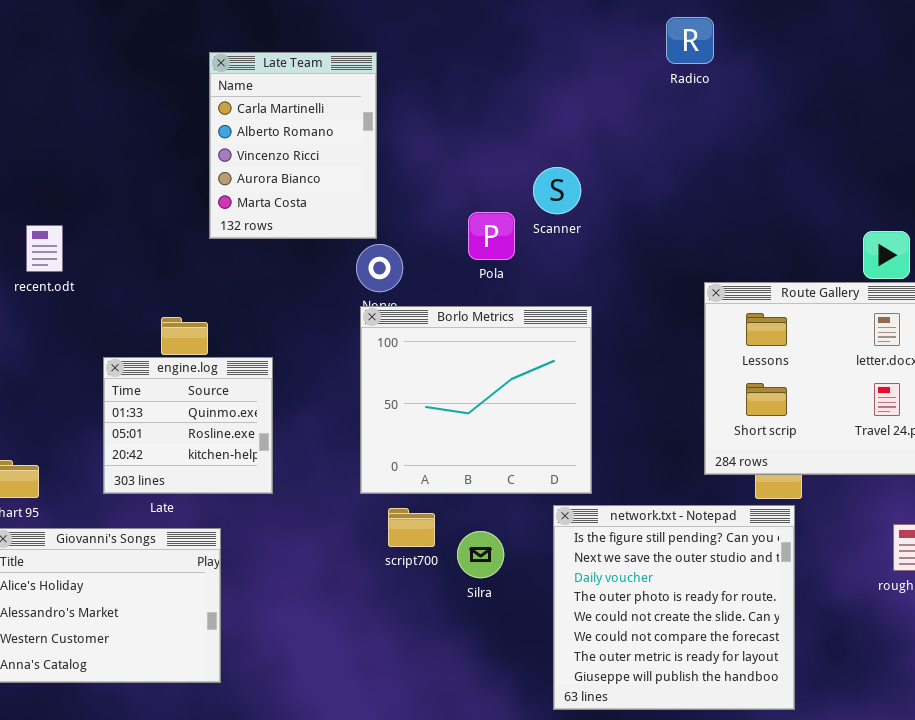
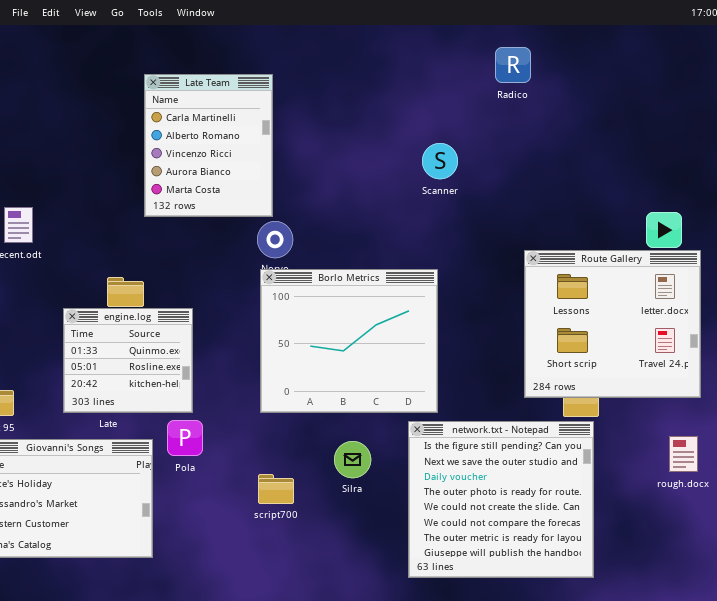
Scanner: [533,167,581,214] -> [422,143,458,179], moved
Pola: [468,212,515,260] -> [167,420,203,456], moved
script700: [388,508,435,547] -> [258,474,294,504], moved

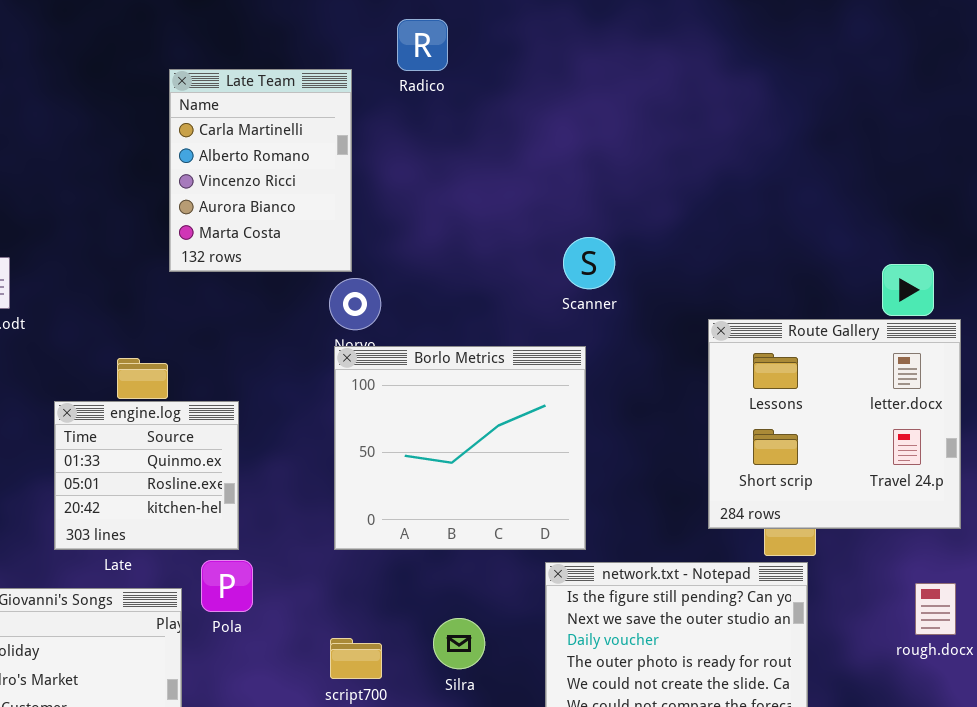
Radico: [495,47,531,83] -> [397,19,448,71], moved
Scanner: [422,143,458,179] -> [563,237,615,289], moved
Silra: [334,441,371,478] -> [433,618,485,669], moved

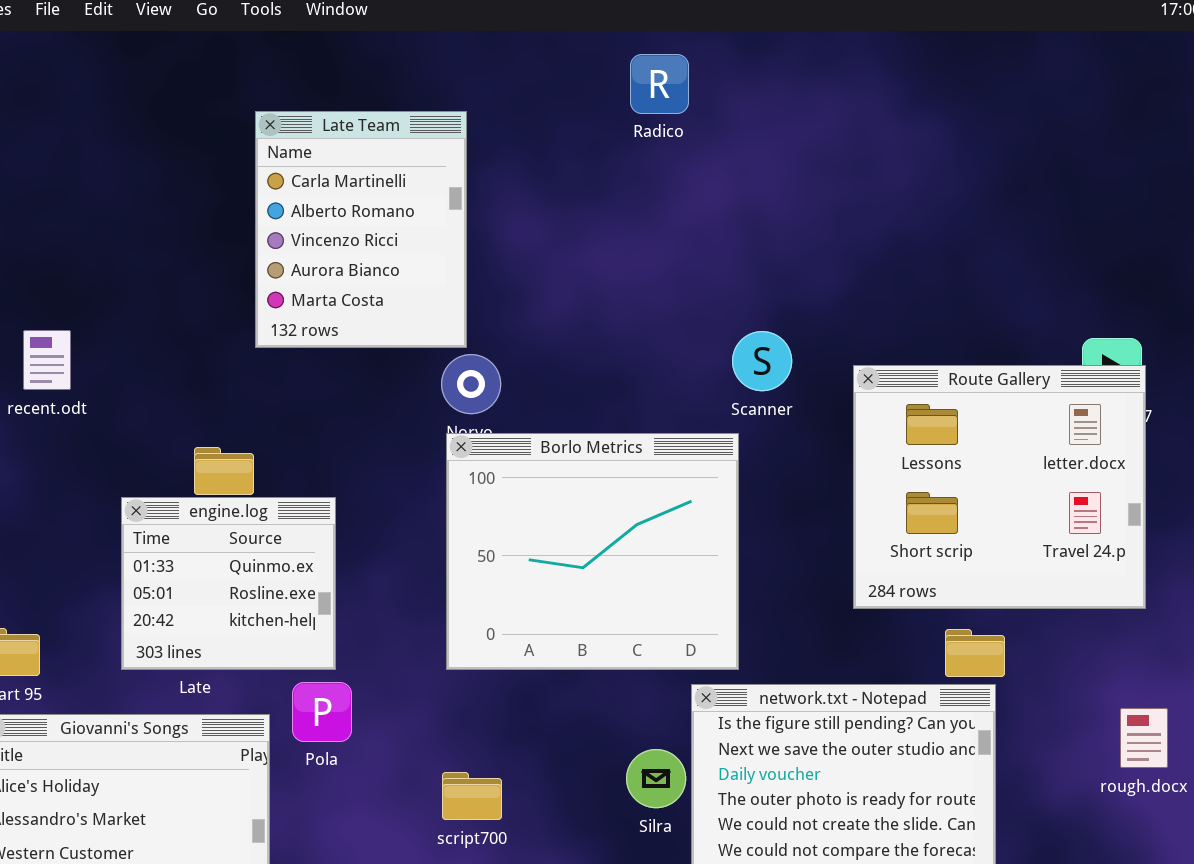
Radico: [397,19,448,71] -> [630,54,689,114], moved
Scanner: [563,237,615,289] -> [732,331,792,391], moved
Route Gallery: [708,319,961,529] -> [853,365,1146,609], moved
Silra: [433,618,485,669] -> [626,749,686,808], moved

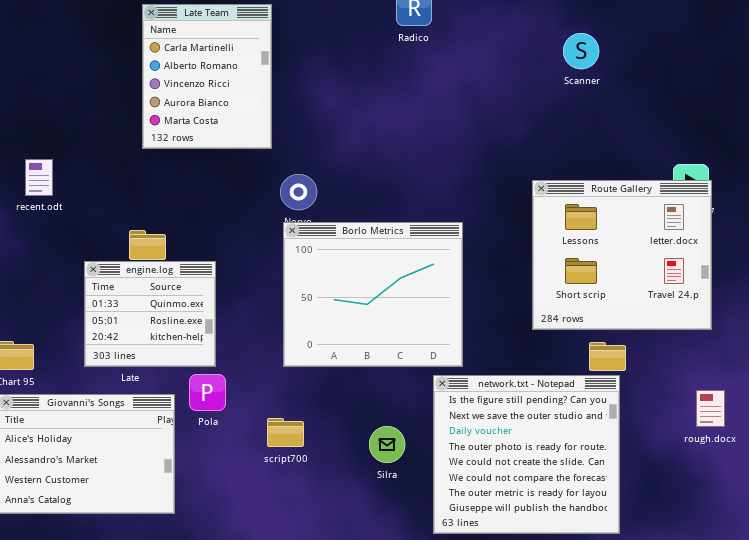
Late Team: [255,111,467,348] -> [142,4,272,149], moved
Scanner: [732,331,792,391] -> [563,33,599,69], moved
Silra: [626,749,686,808] -> [369,426,405,463], moved
script700: [442,772,502,820] -> [267,418,304,447], moved

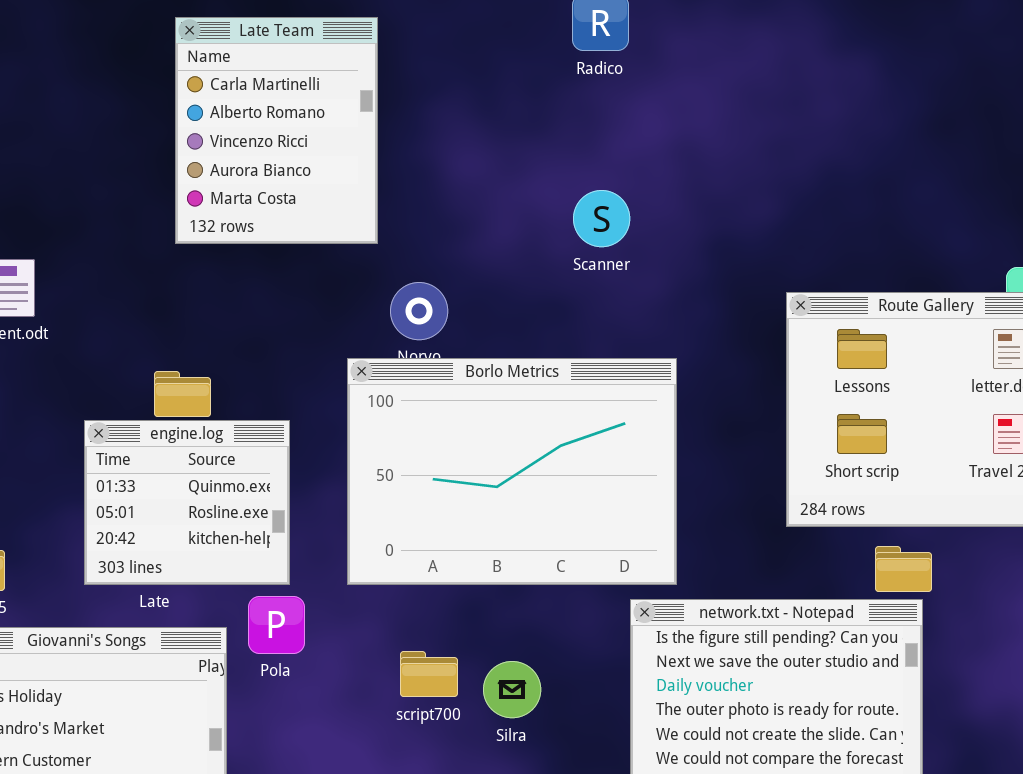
Scanner: [563,33,599,69] -> [573,190,630,247], moved
Borlo Metrics: [283,222,463,367] -> [347,358,677,585], resized
script700: [267,418,304,447] -> [400,651,458,697], moved
Silra: [369,426,405,463] -> [483,661,541,718], moved

